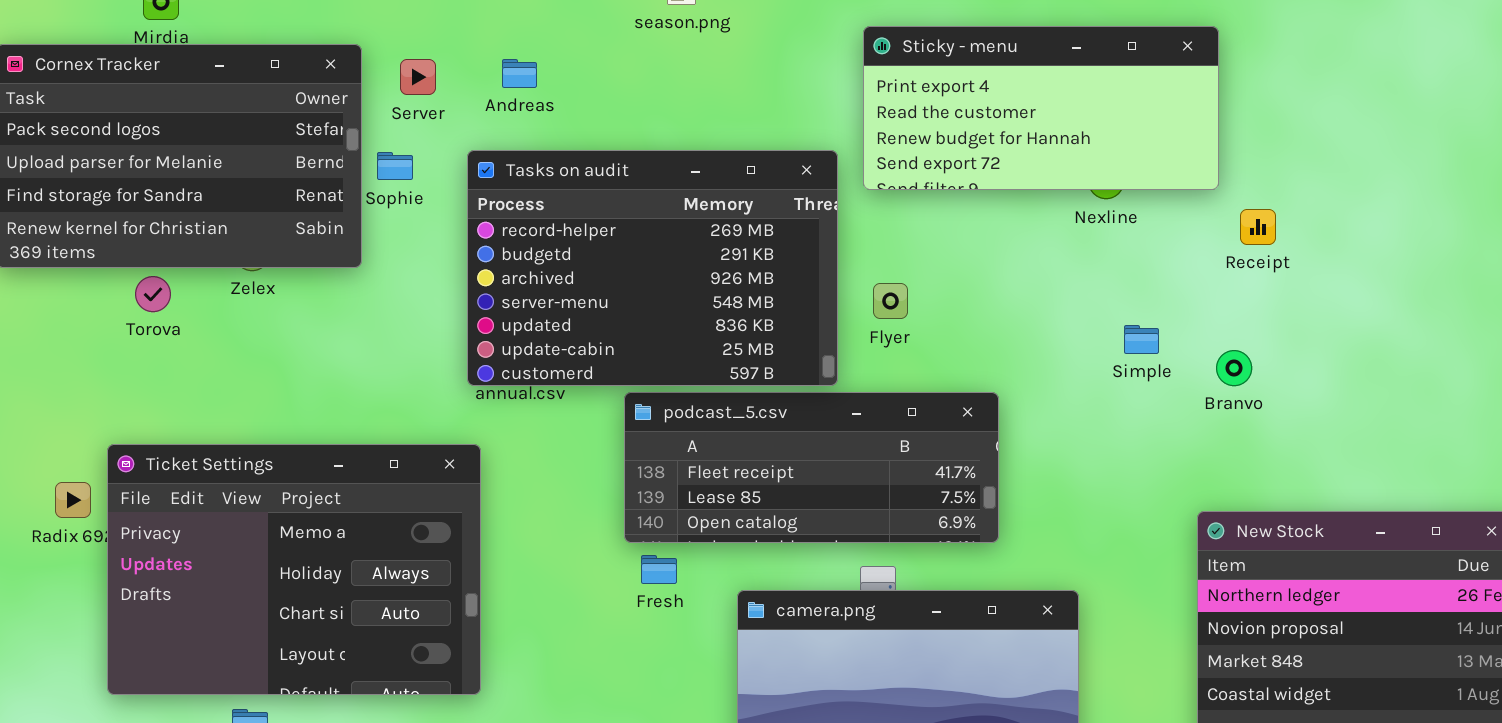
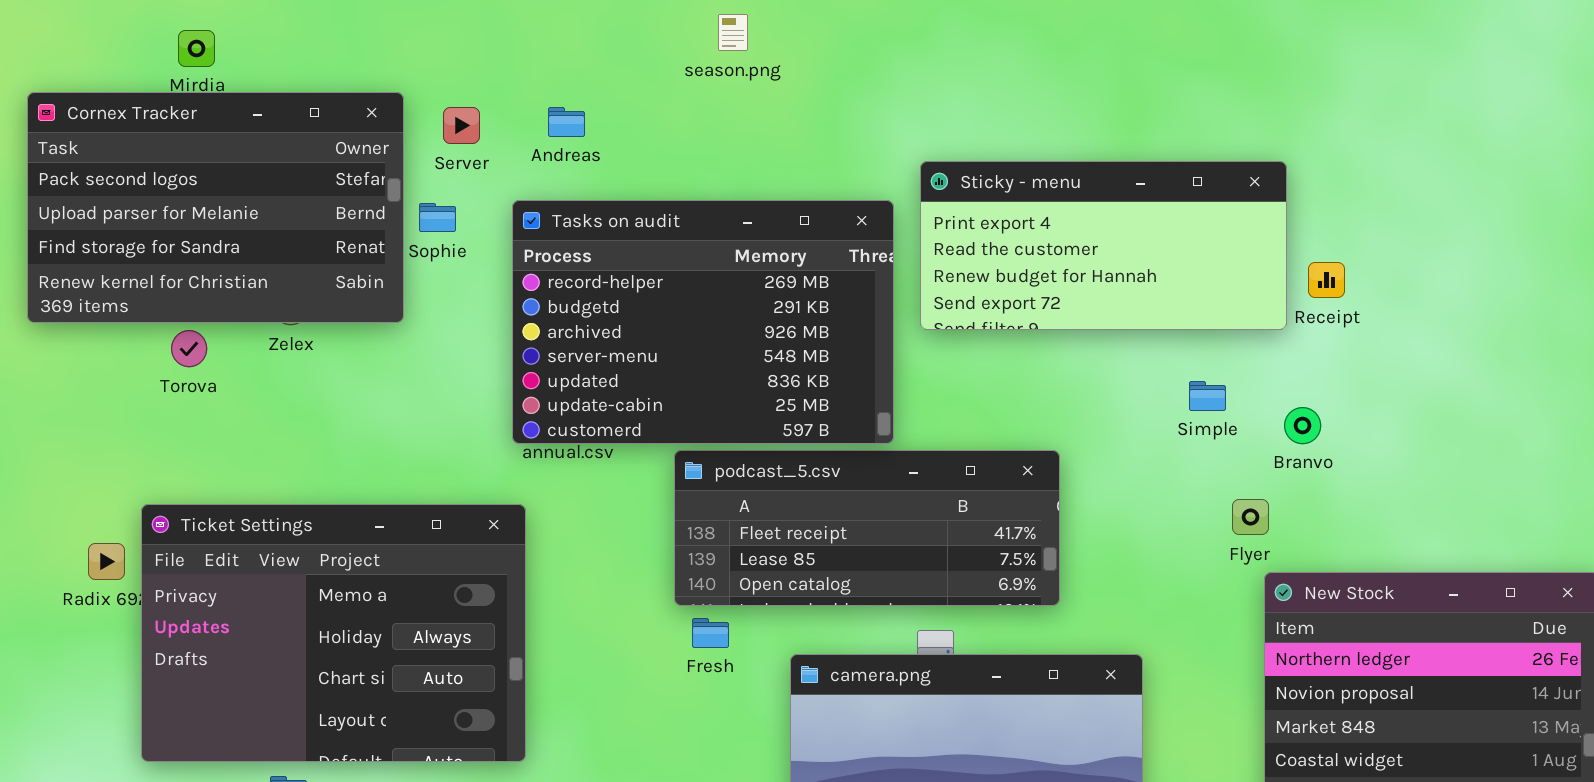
Sticky - menu: [863,26,1219,190] -> [920,161,1287,330], moved
Flyer: [873,283,908,319] -> [1232,499,1269,535], moved

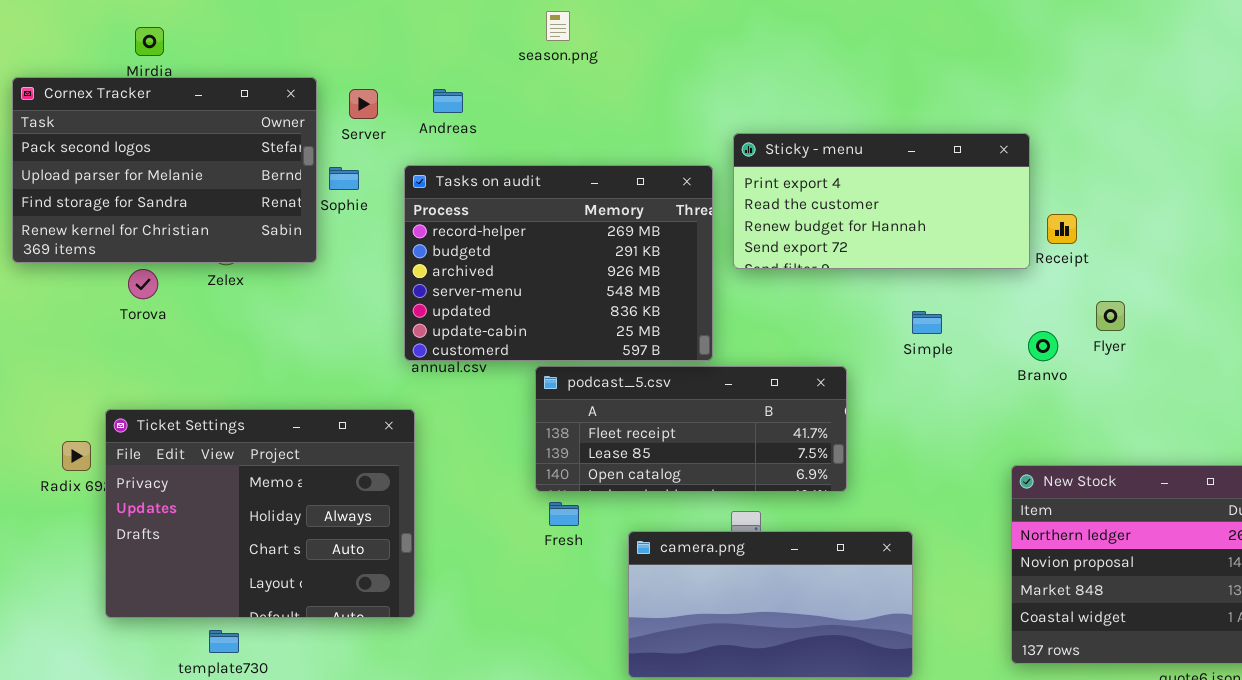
season.png: [718,14,748,51] -> [546,11,570,41], moved
Simple: [1189,381,1226,411] -> [912,311,942,334], moved
Flyer: [1232,499,1269,535] -> [1096,301,1125,331], moved

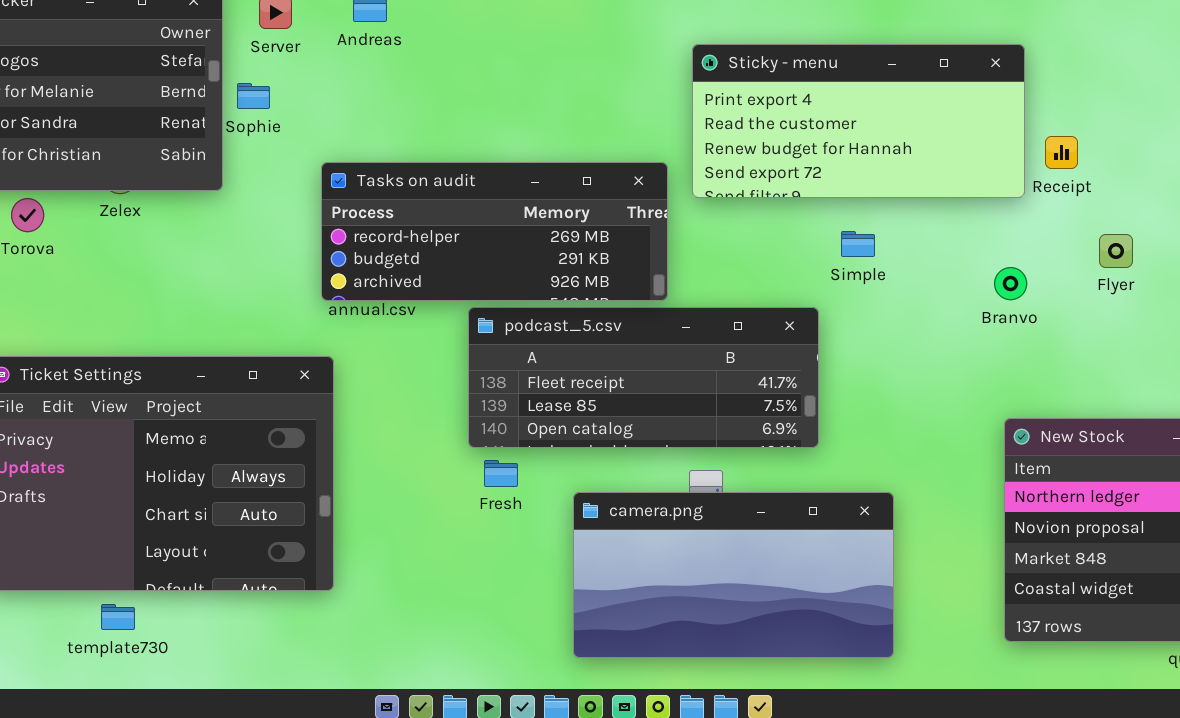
Tasks on audit: [404,165,713,361] -> [321,162,668,301], resized
Simple: [912,311,942,334] -> [841,231,875,257], moved
Branvo: [1028,331,1058,361] -> [994,267,1027,300], moved

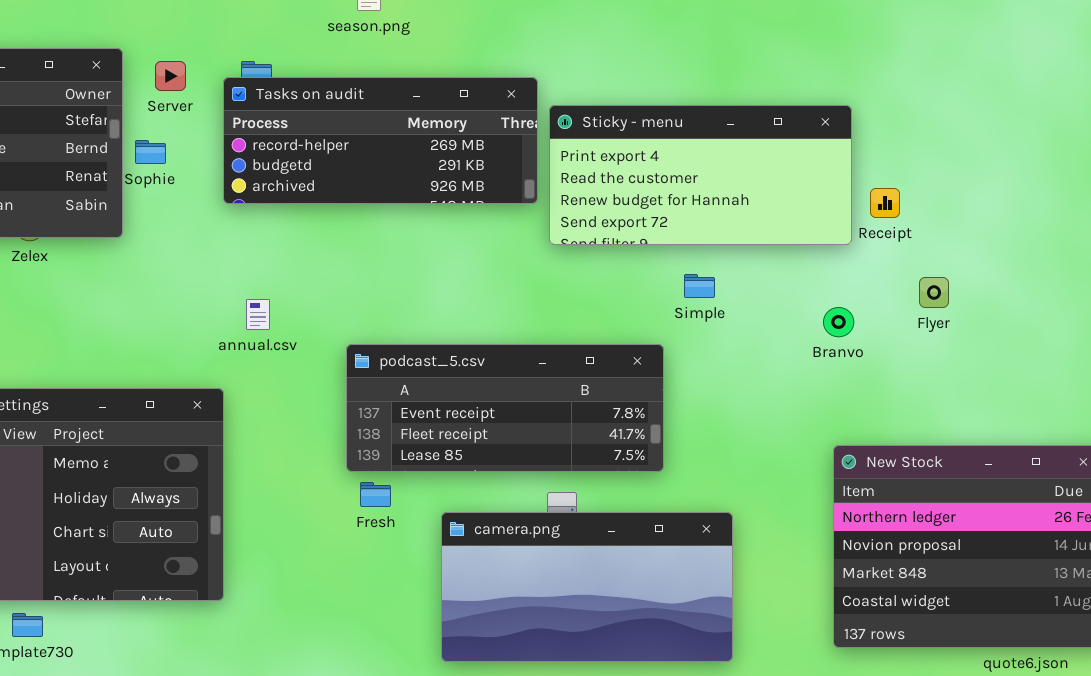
Tasks on audit: [321,162,668,301] -> [223,77,538,204], moved
podcast_5.csv: [468,307,819,448] -> [346,344,664,472], scrolled up 1 row

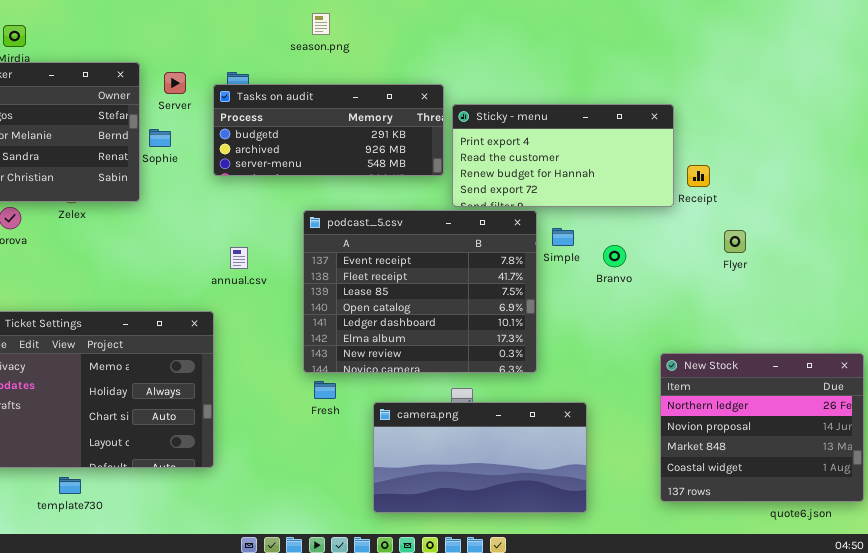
Tasks on audit: [223,77,538,204] -> [213,84,444,176], scrolled down 1 row
Branvo: [823,307,854,337] -> [603,245,626,267], moved
podcast_5.csv: [346,344,664,472] -> [303,210,537,373], resized

